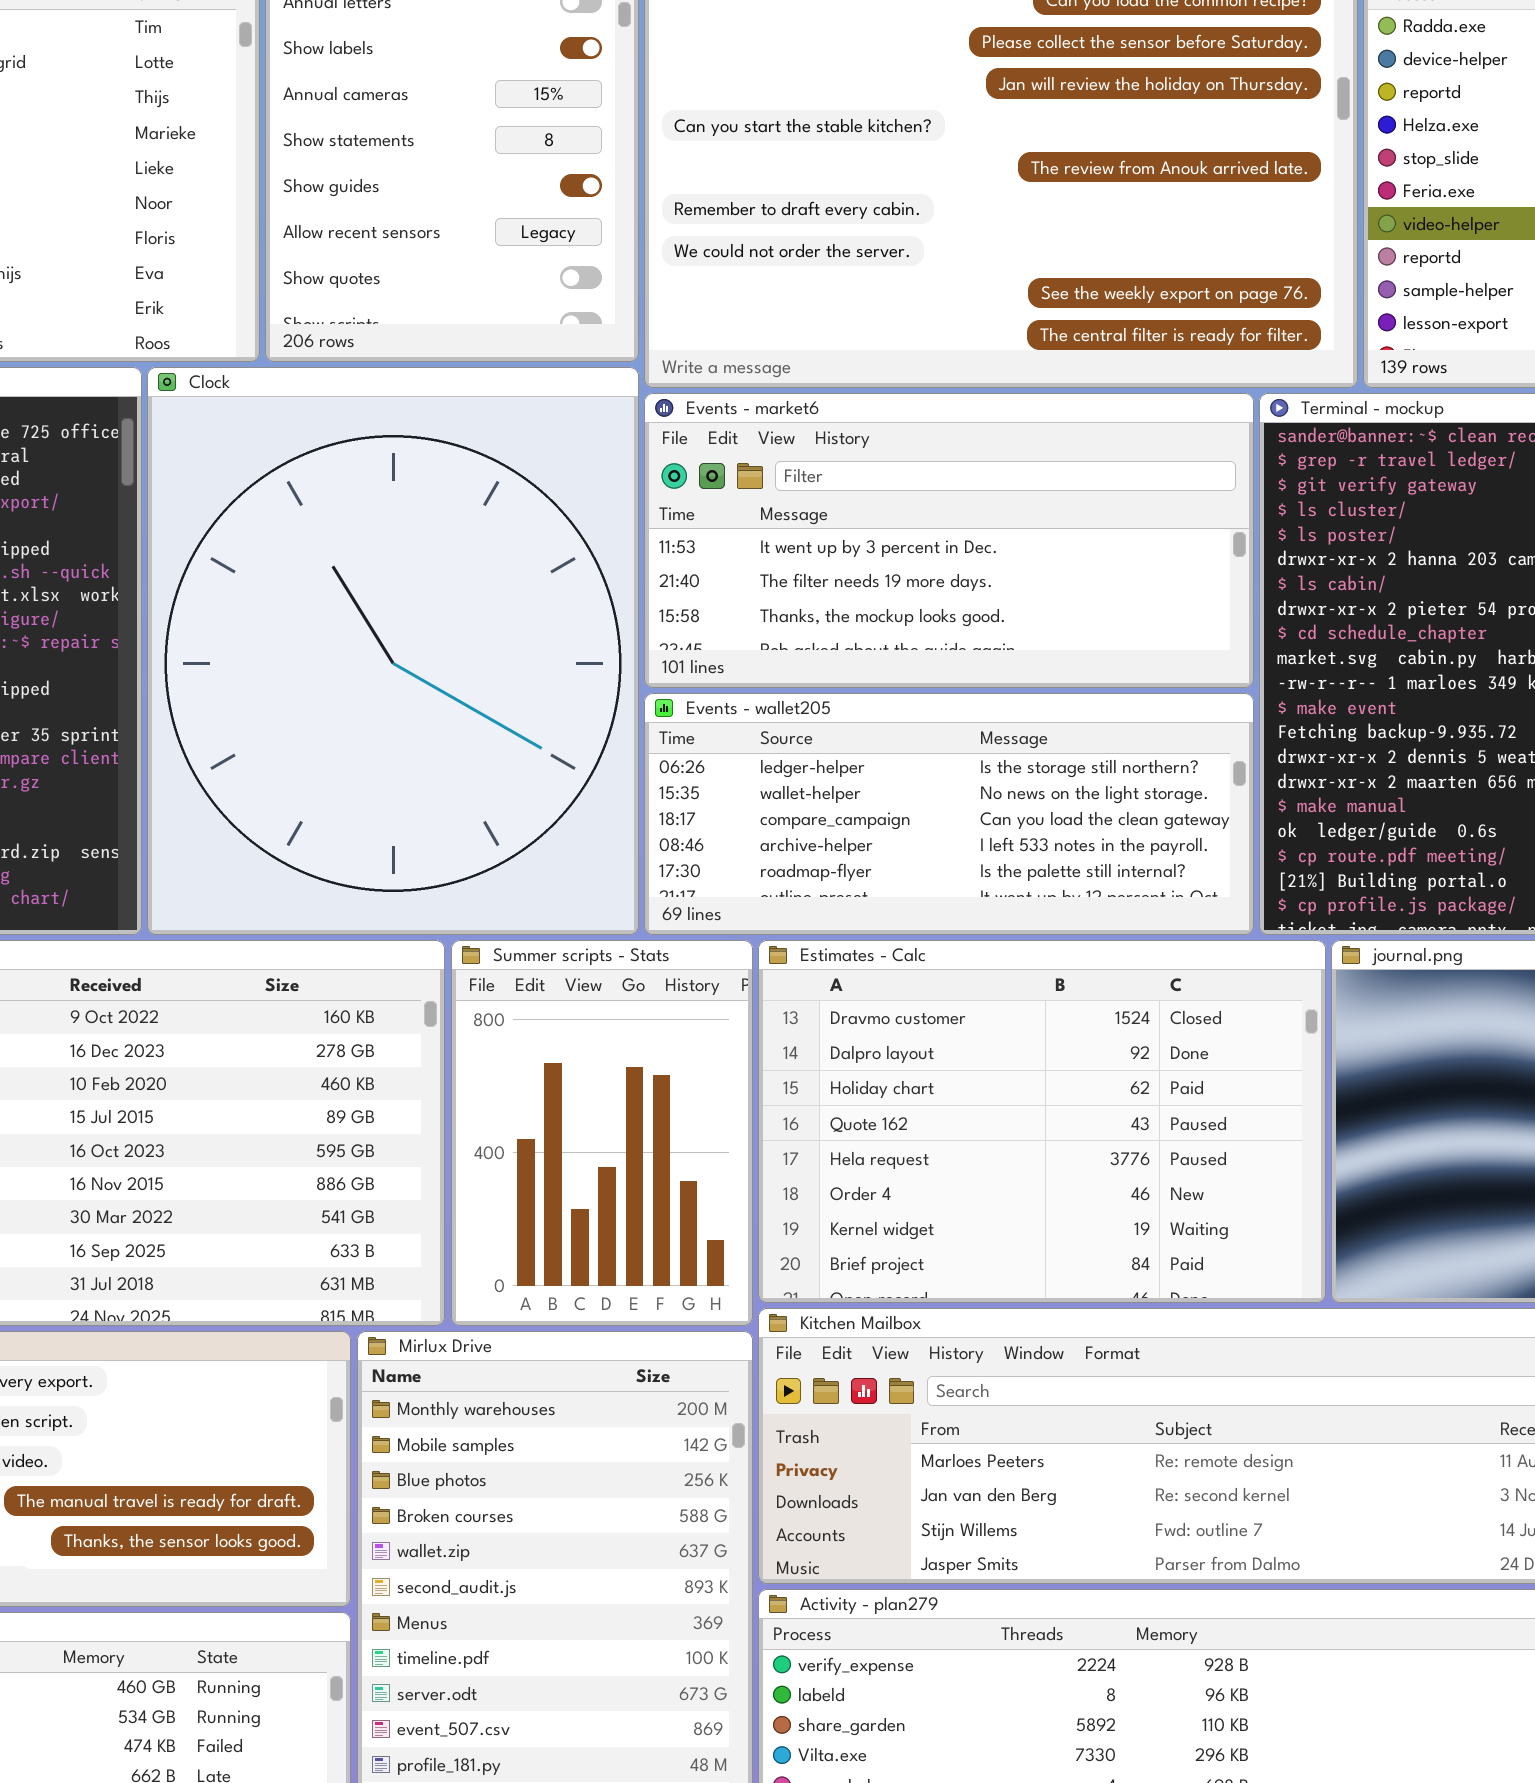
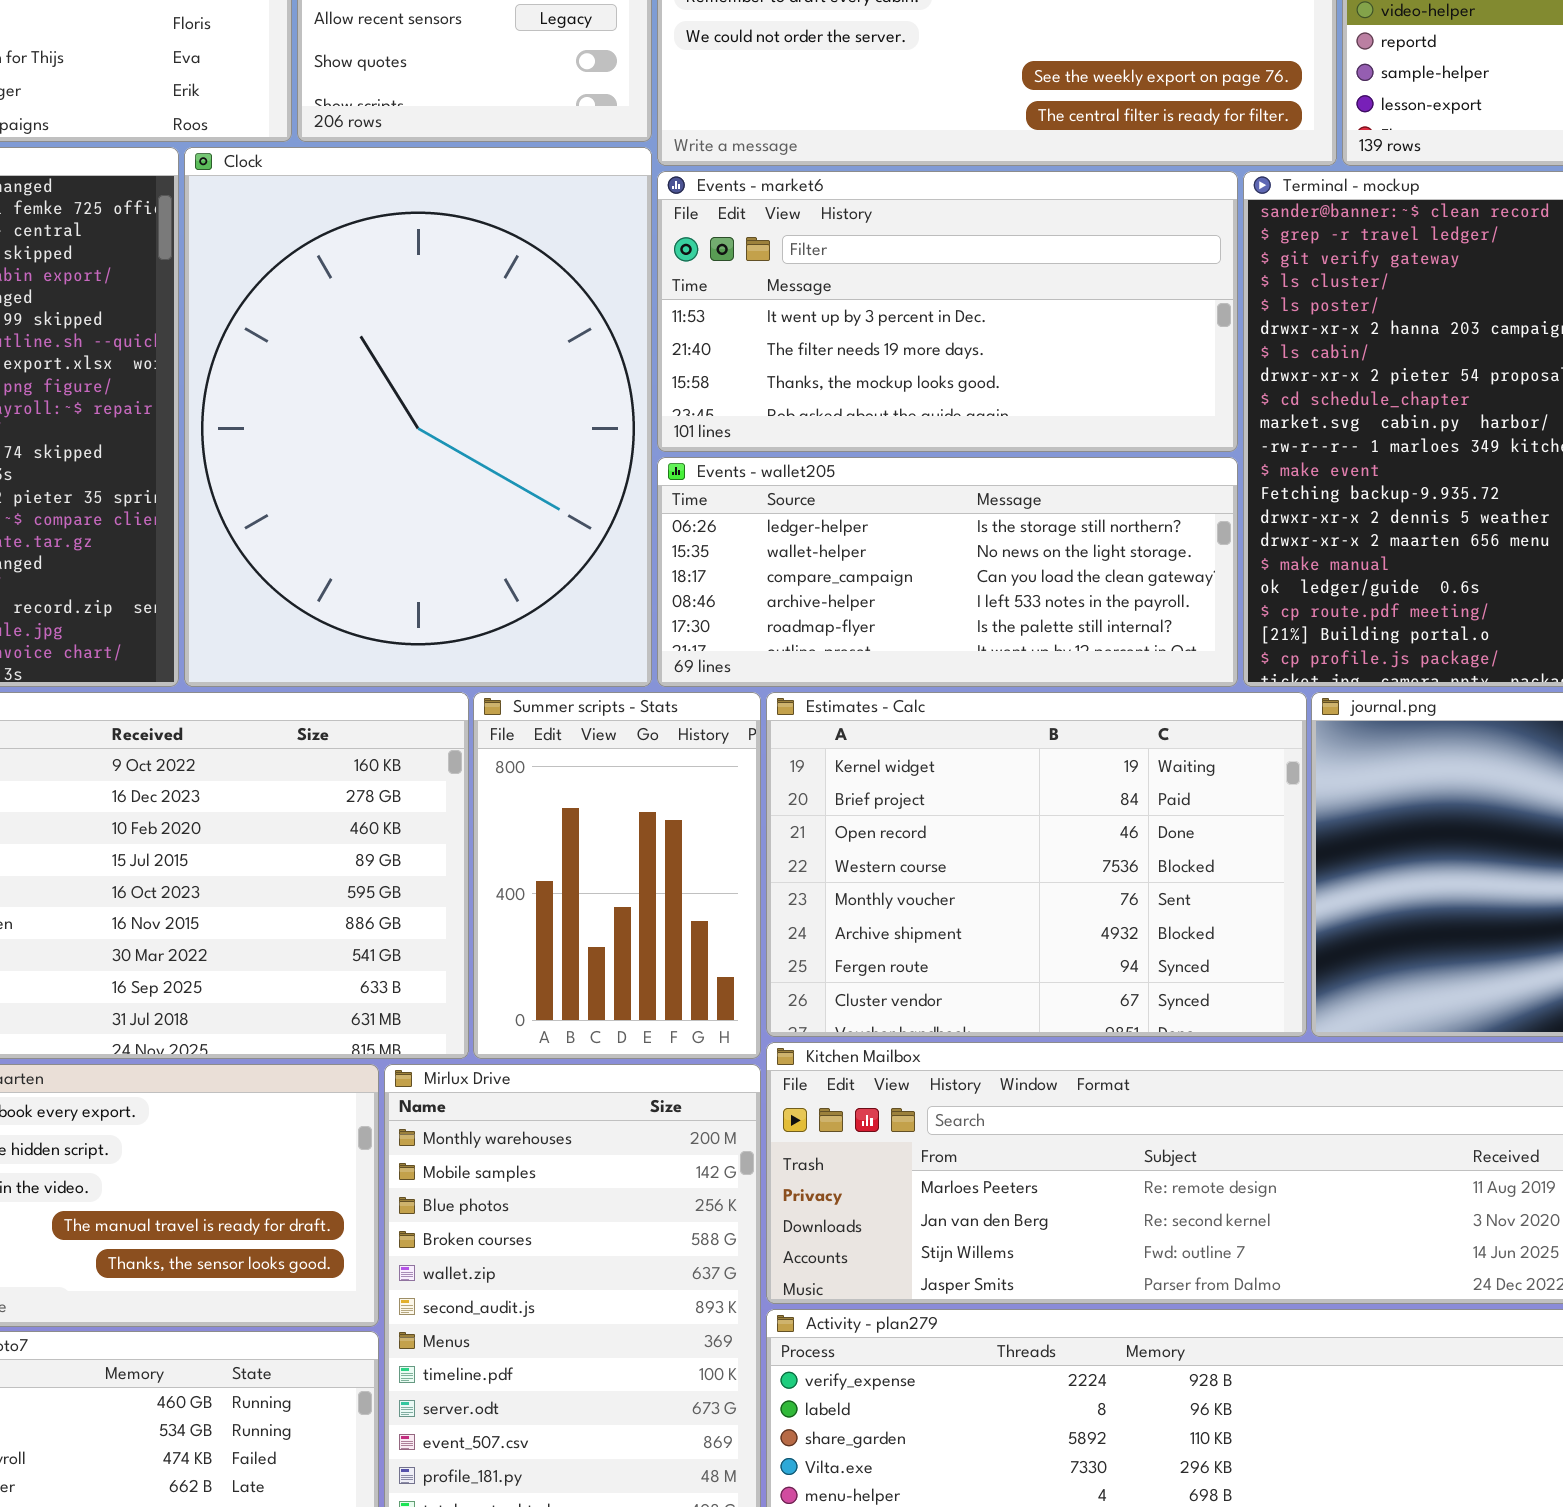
Estimates - Calc: [758,940,1326,1303] -> [766,692,1307,1037], scrolled down 6 rows

